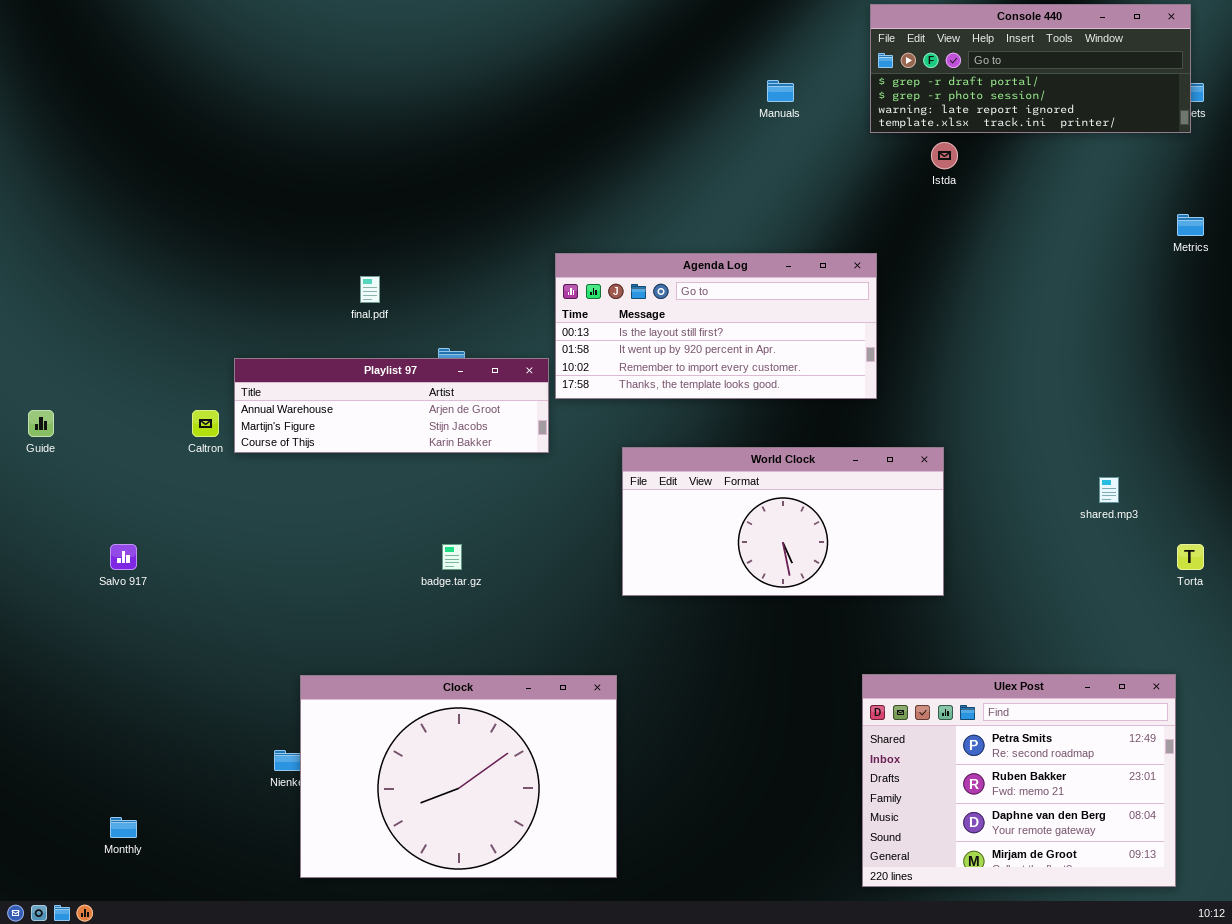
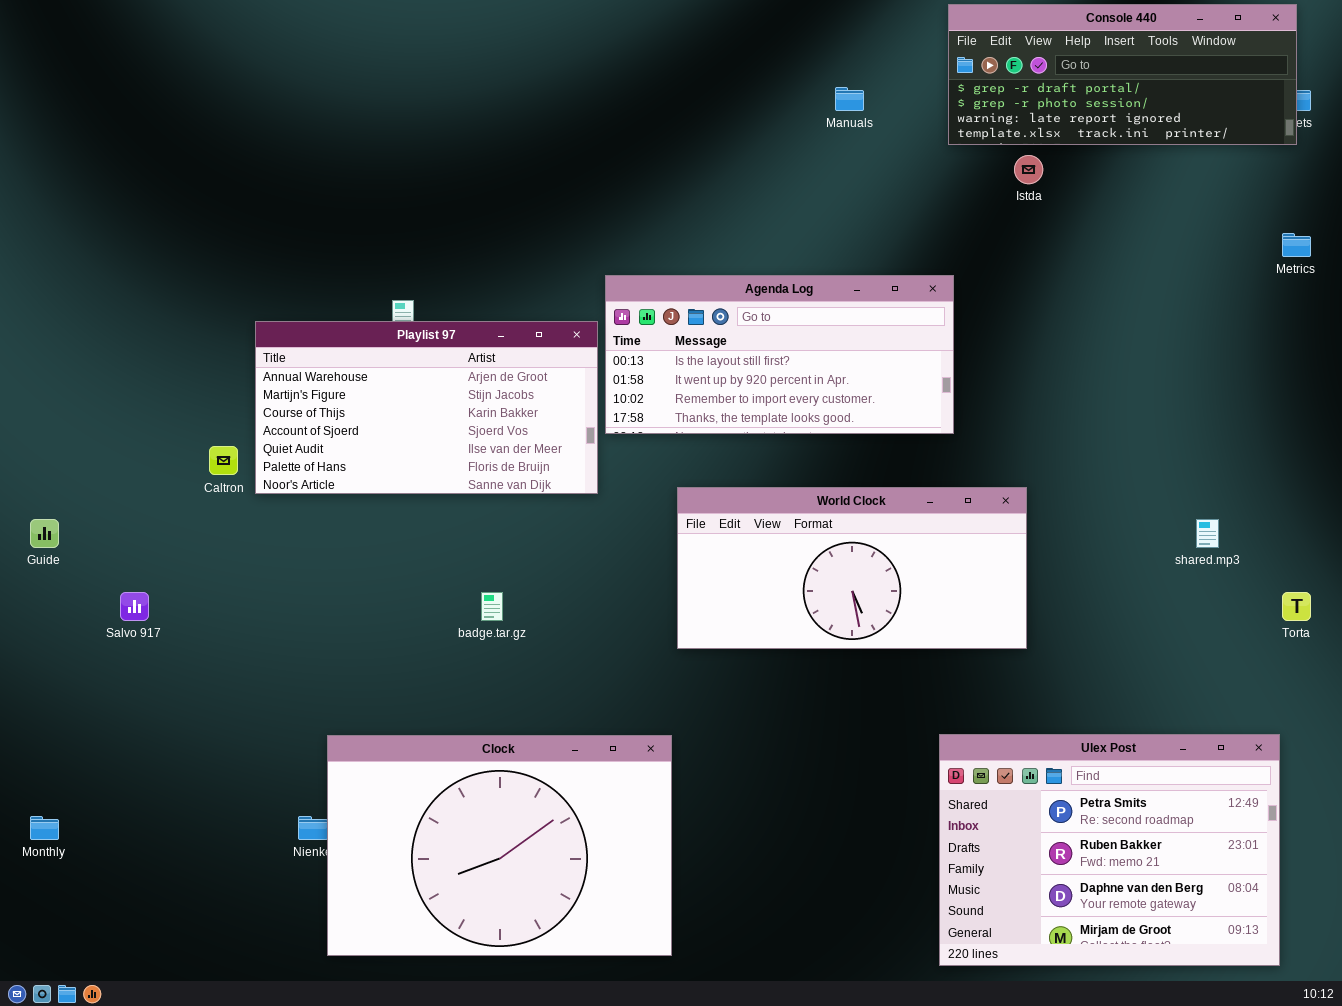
Playlist 97: [234,358,549,453] -> [255,321,598,494], resized
Guide: [28,410,54,437] -> [30,519,59,548], moved
Monthly: [110,817,137,838] -> [30,816,59,840], moved

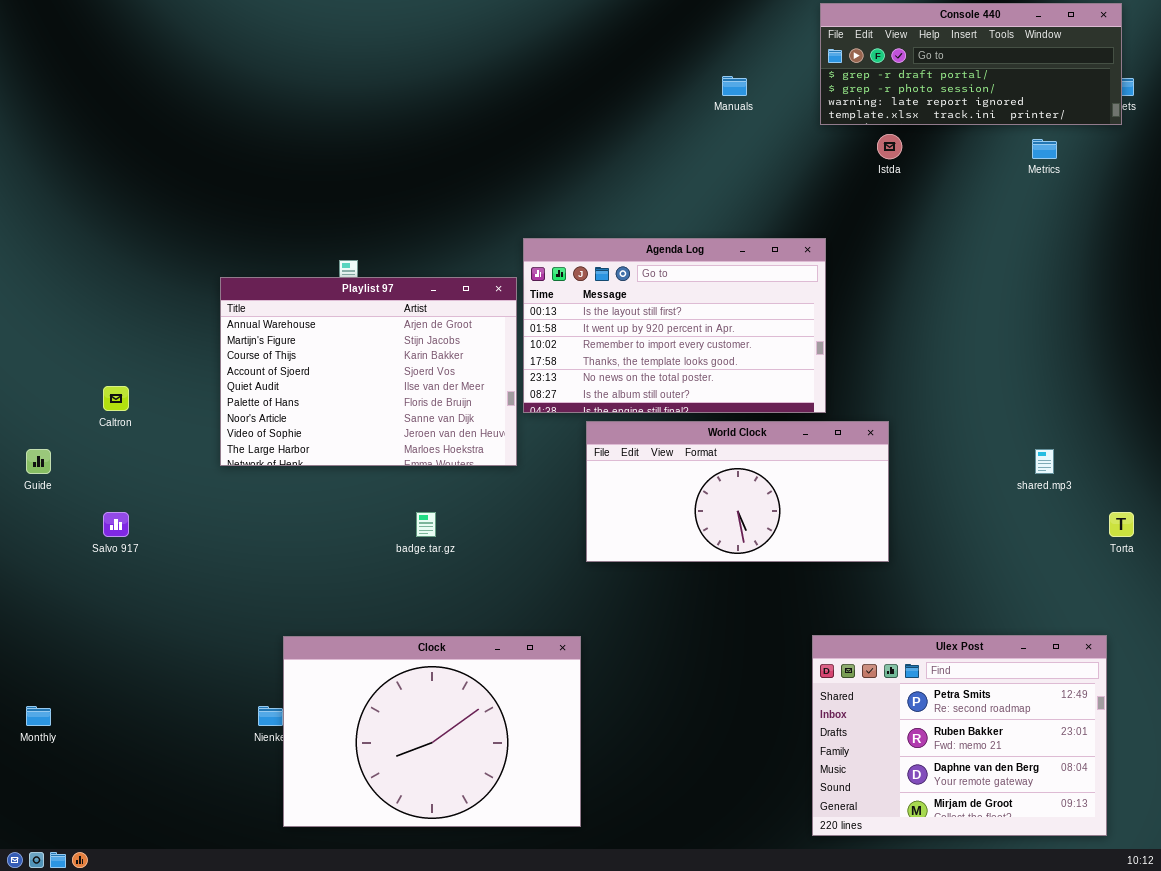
Metrics: [1282,233,1311,257] -> [1032,139,1057,159], moved
Agenda Log: [605,275,954,434] -> [523,238,826,413], resized
Playlist 97: [255,321,598,494] -> [220,277,517,466], resized
Caltron: [209,446,238,475] -> [103,386,129,411], moved

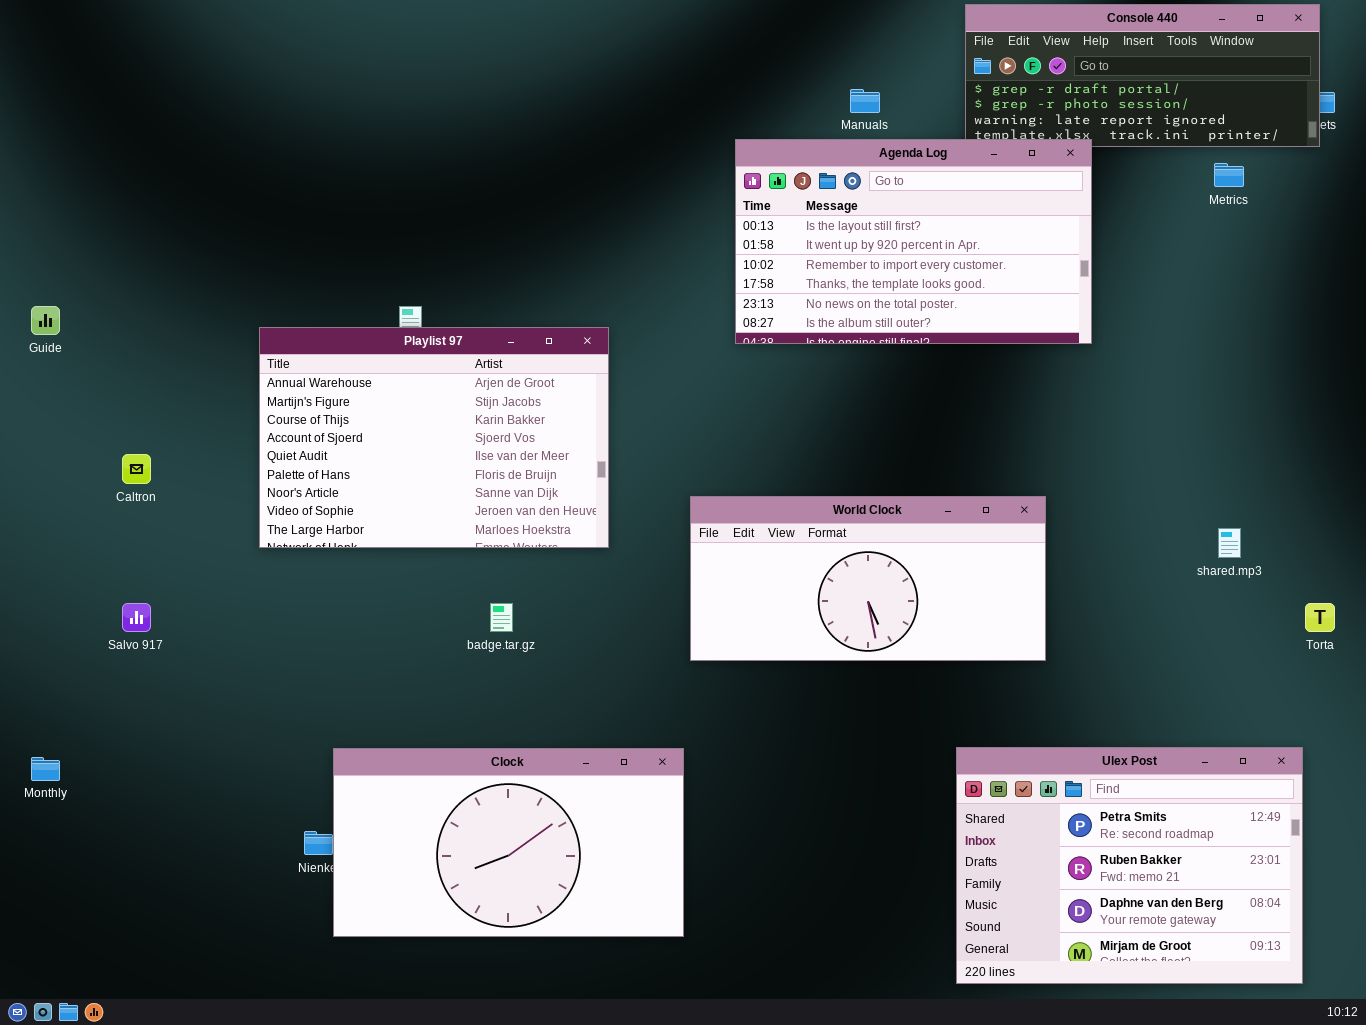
Agenda Log: [523,238,826,413] -> [735,139,1092,344], moved
Guide: [26,449,51,474] -> [31,306,60,335], moved
Clock: [283,636,581,827] -> [333,748,684,937], resized
Monthly: [26,706,51,726] -> [31,757,60,781], moved

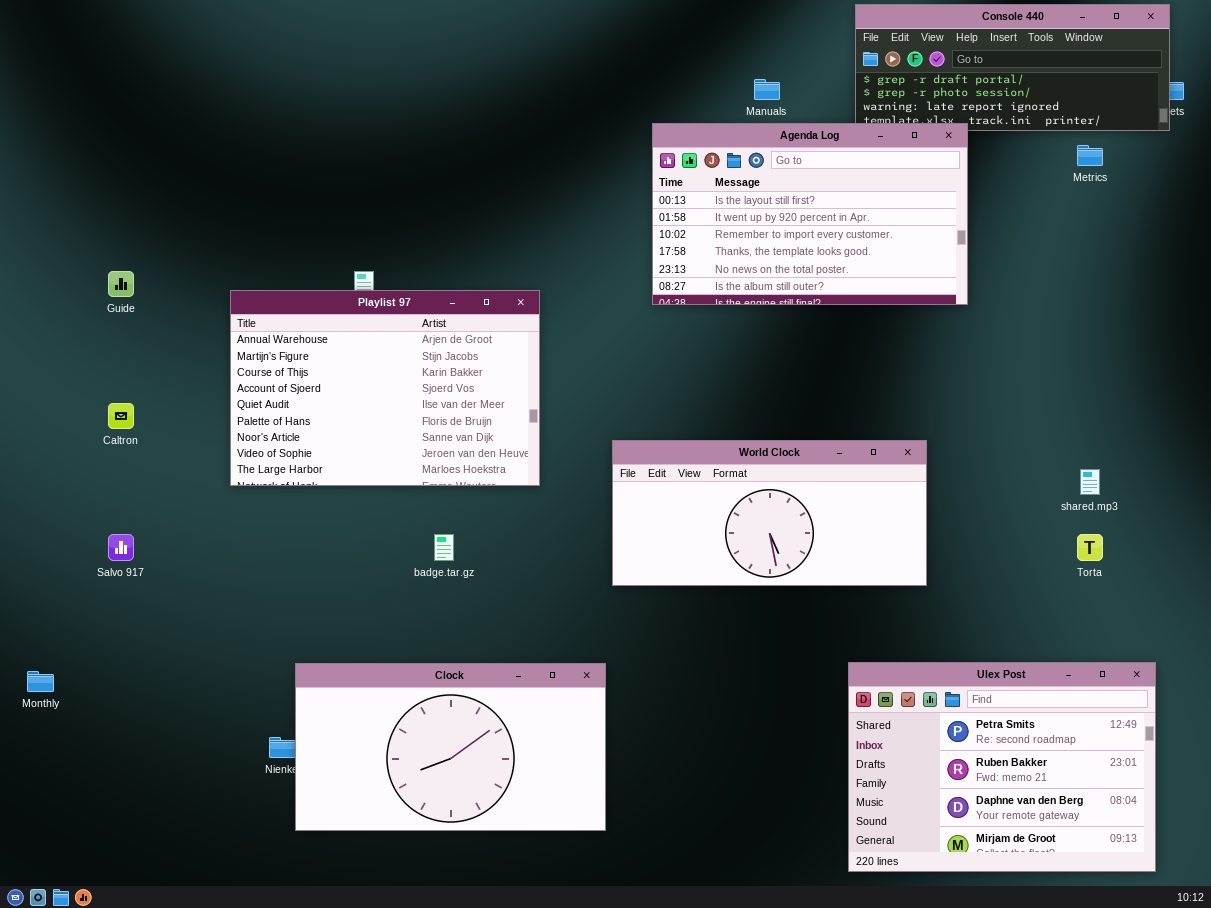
Guide: [31,306,60,335] -> [108,271,134,297], moved
Torta: [1305,603,1335,632] -> [1077,534,1103,561], moved

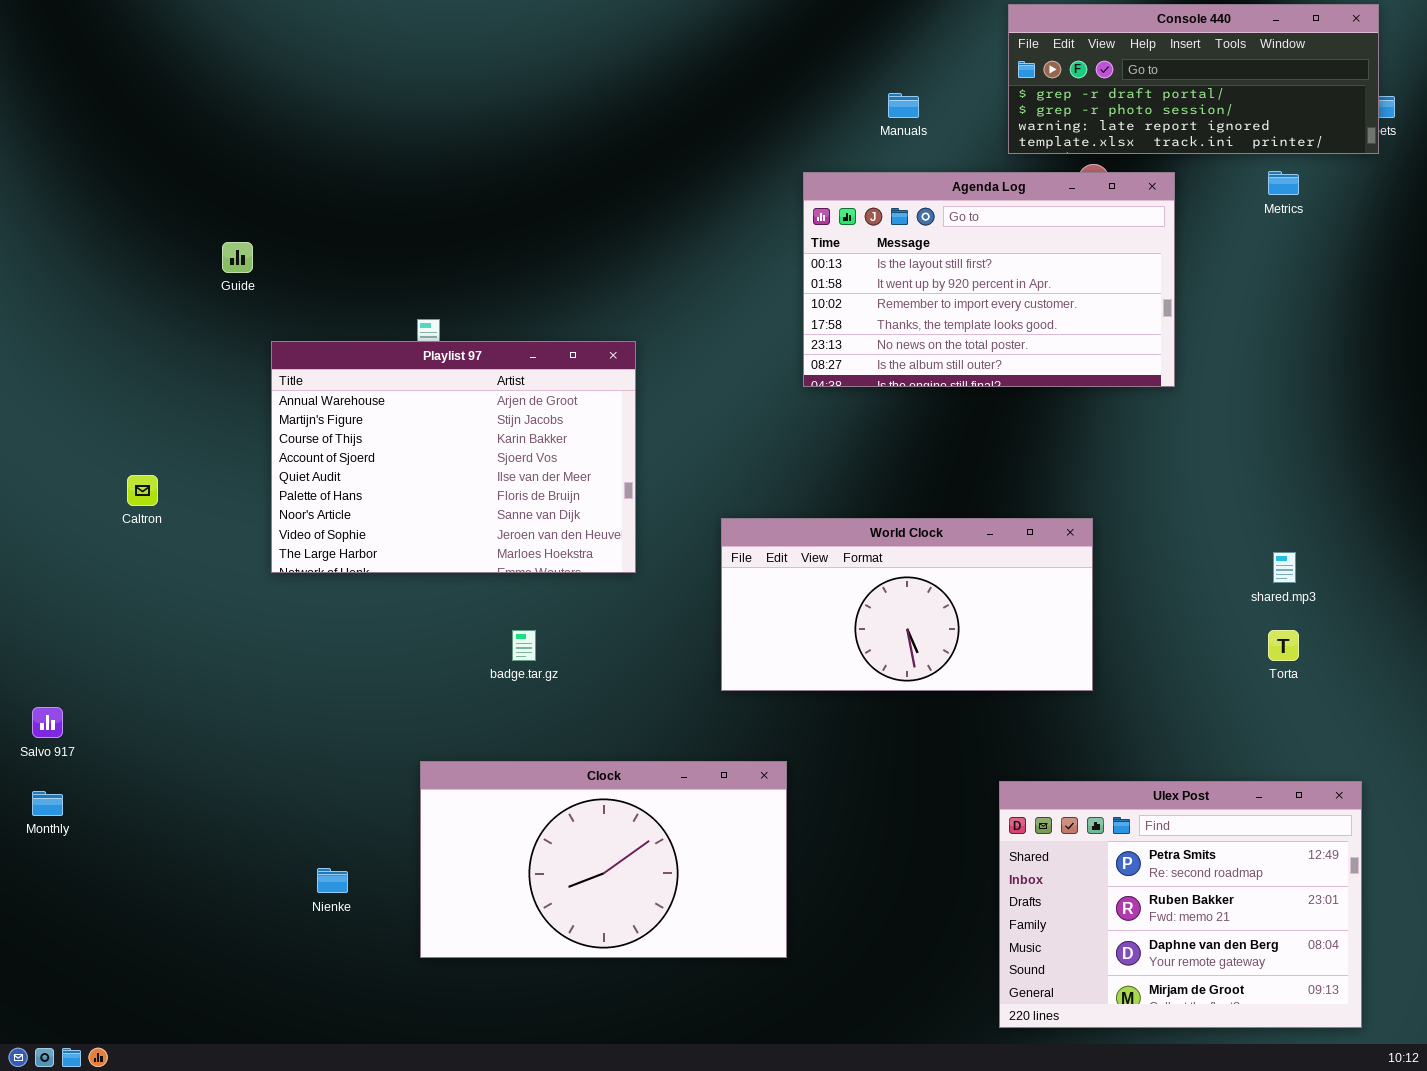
Agenda Log: [652,123,968,305] -> [803,172,1175,387], moved
Guide: [108,271,134,297] -> [222,242,253,273], moved
Salvo 917: [108,534,134,561] -> [32,707,63,738], moved
Clock: [295,663,606,831] -> [420,761,787,958], moved

